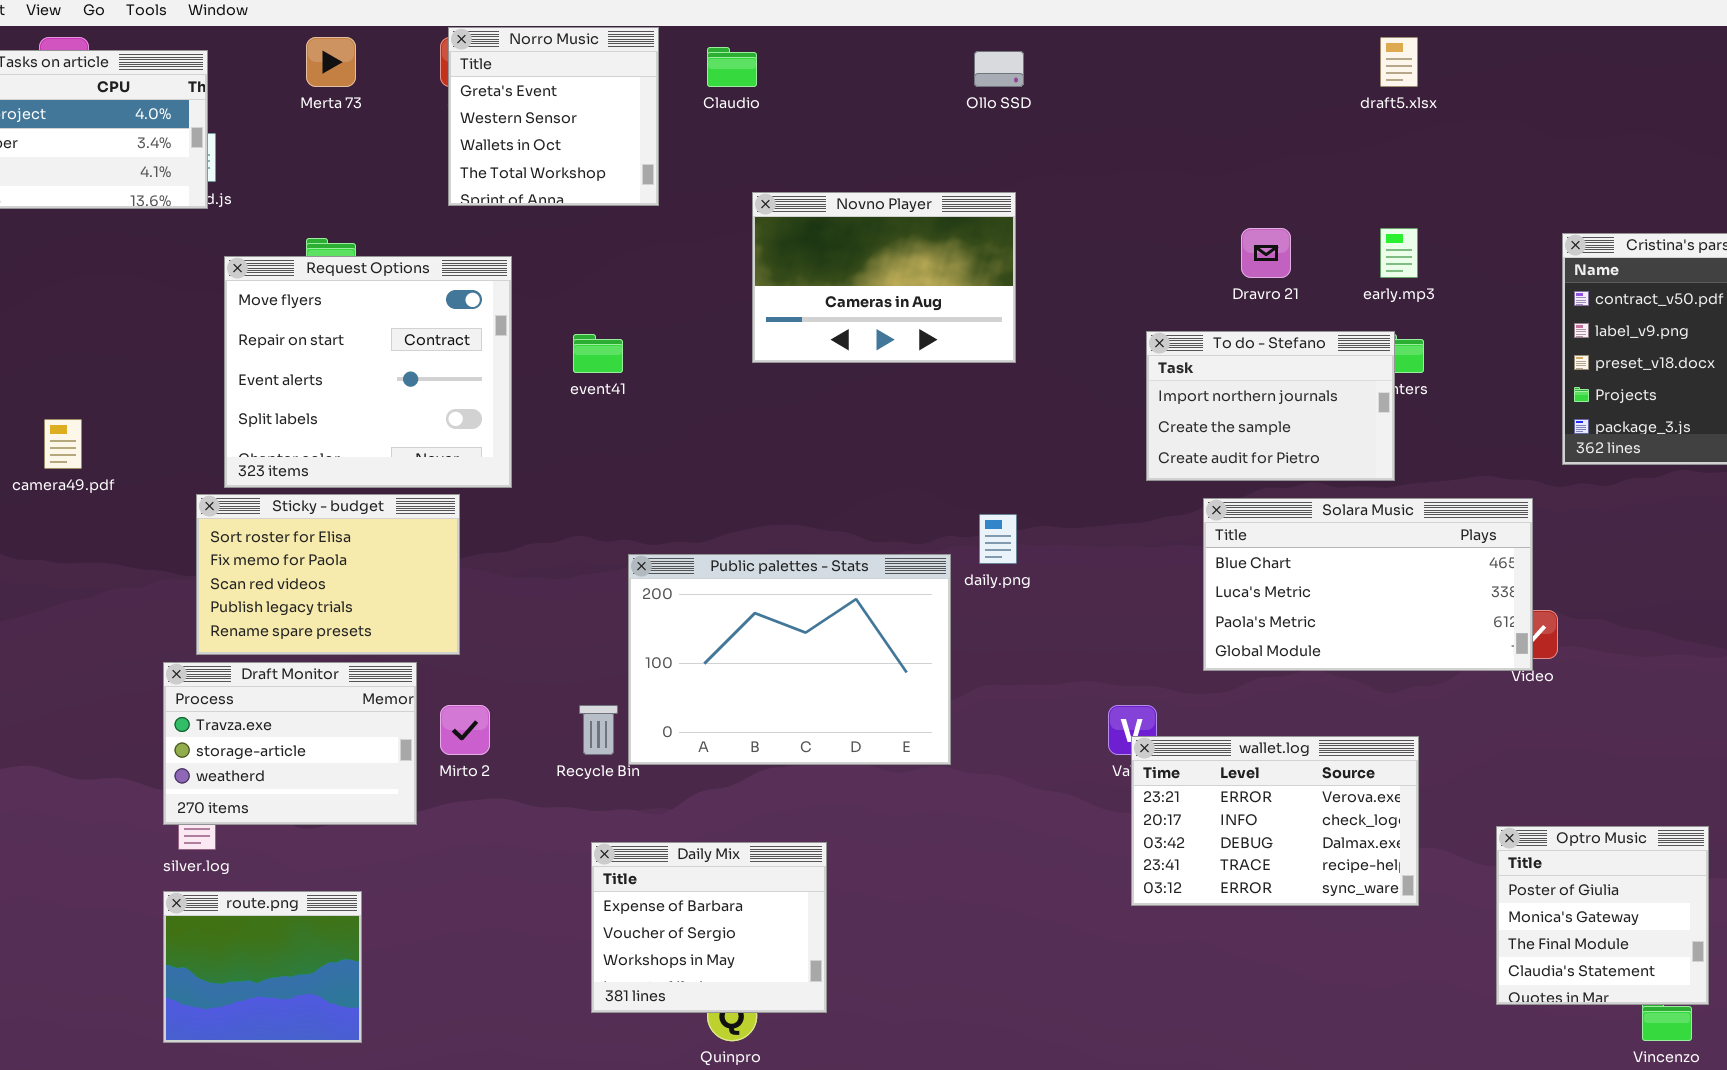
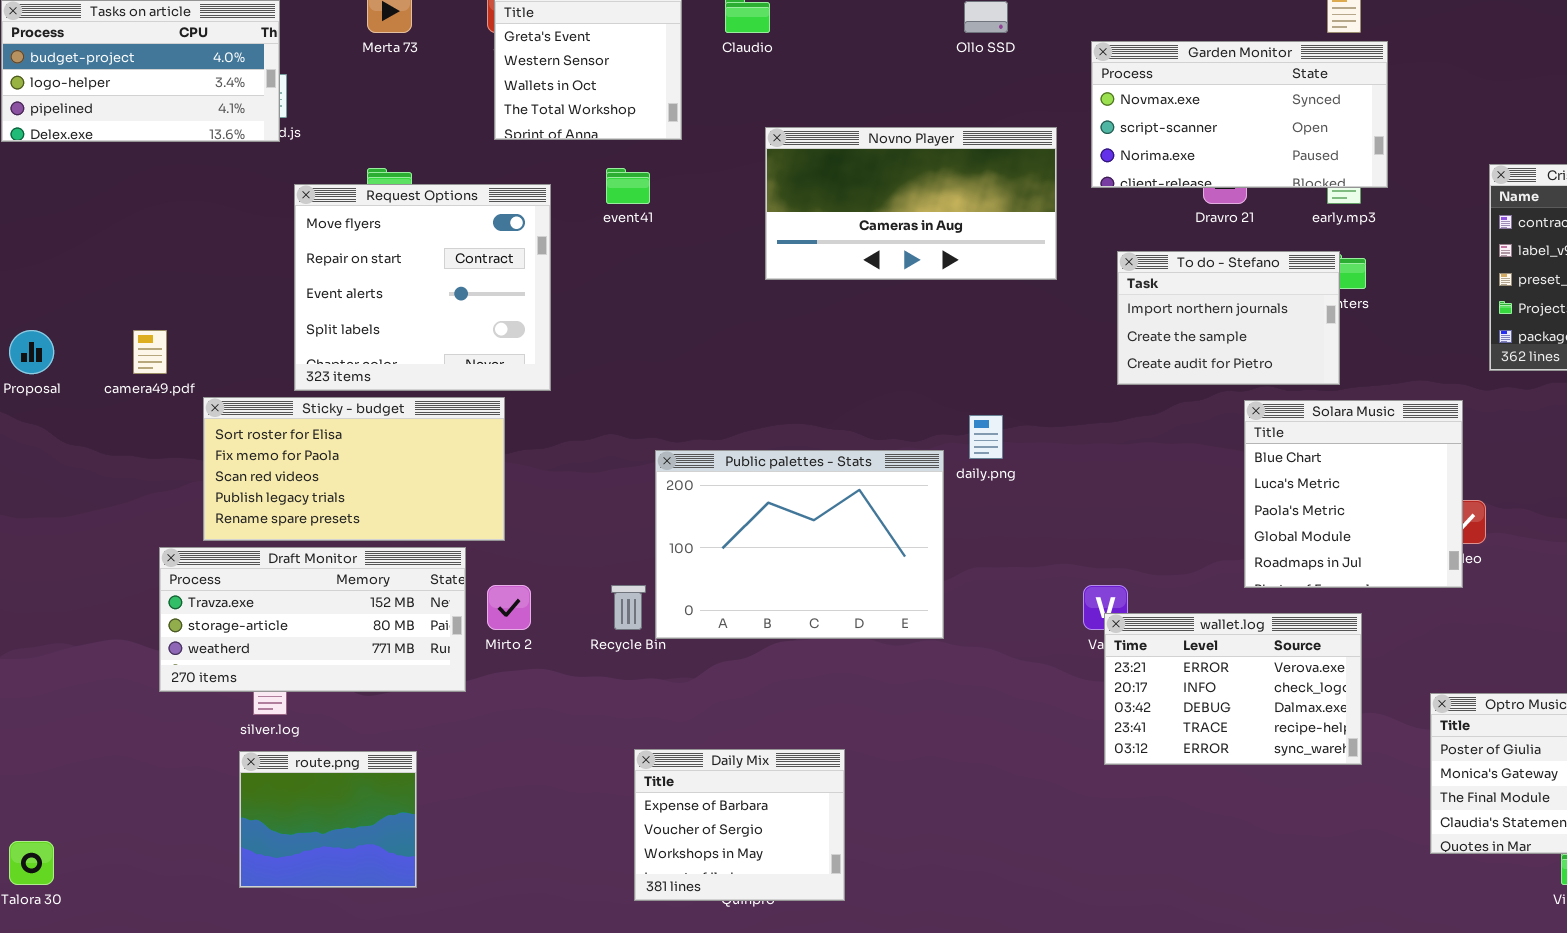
Garden Monitor: none -> [1091,41,1388,188], opened
Novno Player: [752,192,1016,363] -> [765,127,1057,280], resized
event41: [573,334,623,373] -> [606,168,650,204], moved
Sticky - budget: [196,494,460,655] -> [203,397,505,541], resized
Solara Music: [1203,498,1533,671] -> [1244,400,1463,588], resized
Draft Monitor: [163,662,417,825] -> [159,547,466,692], resized
Daily Mix: [591,842,827,1013] -> [634,749,845,901], moved

